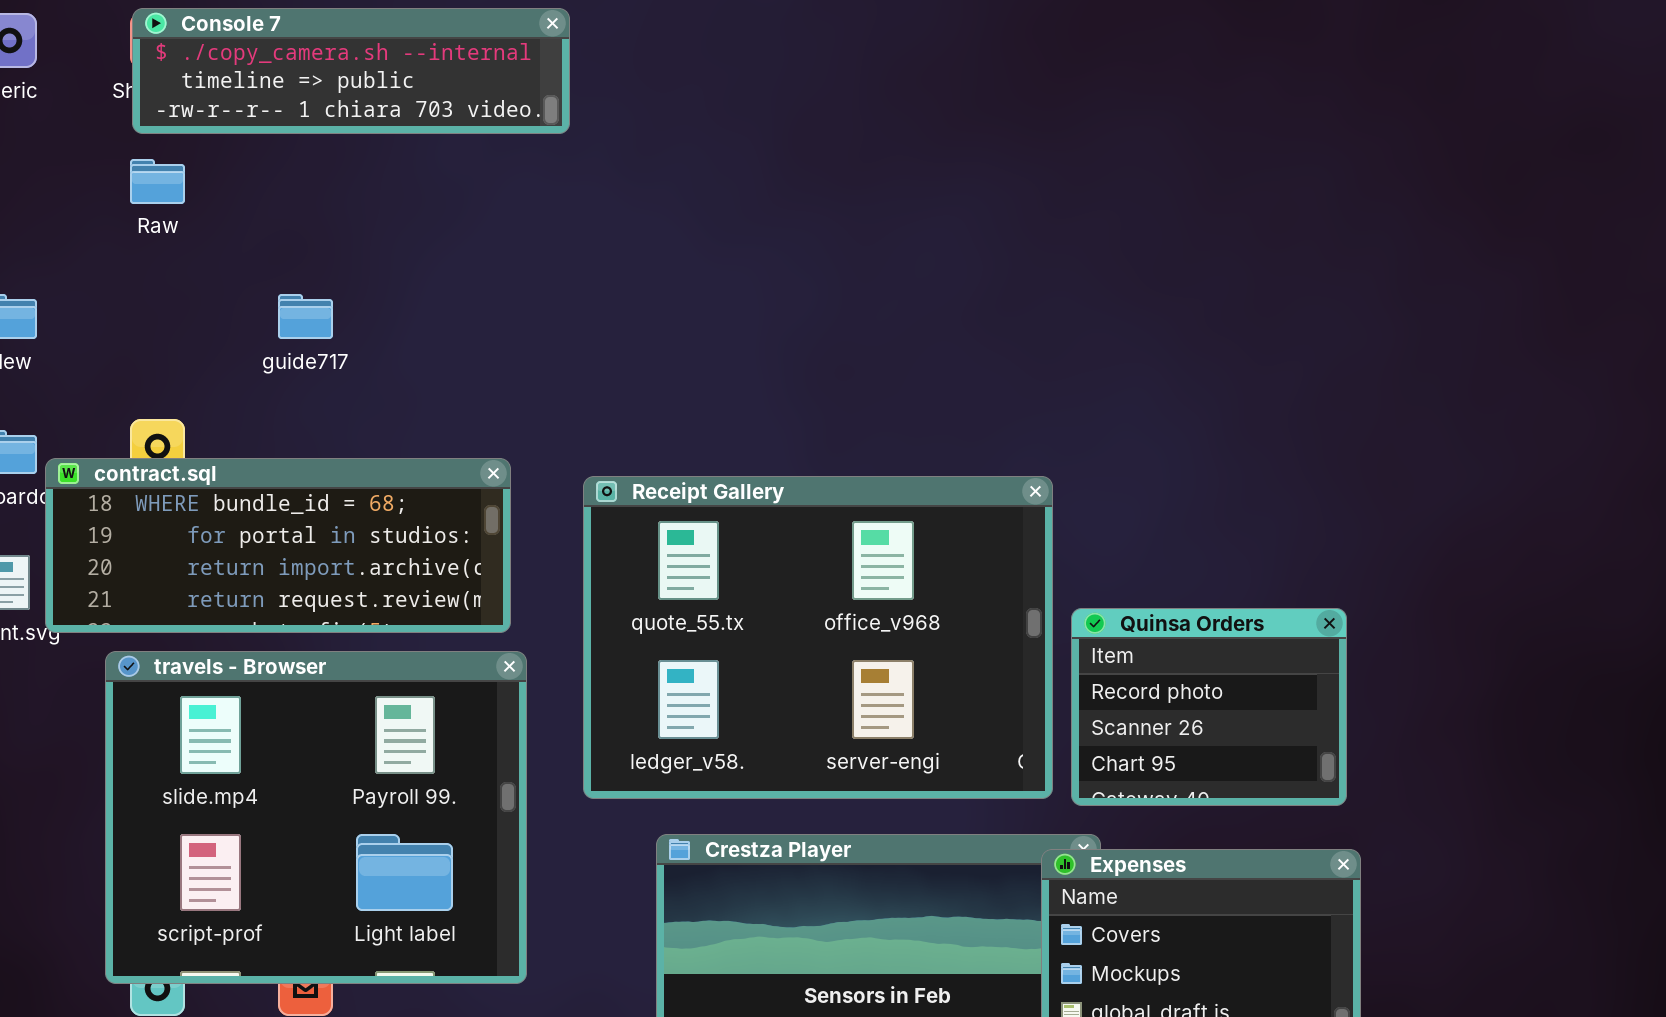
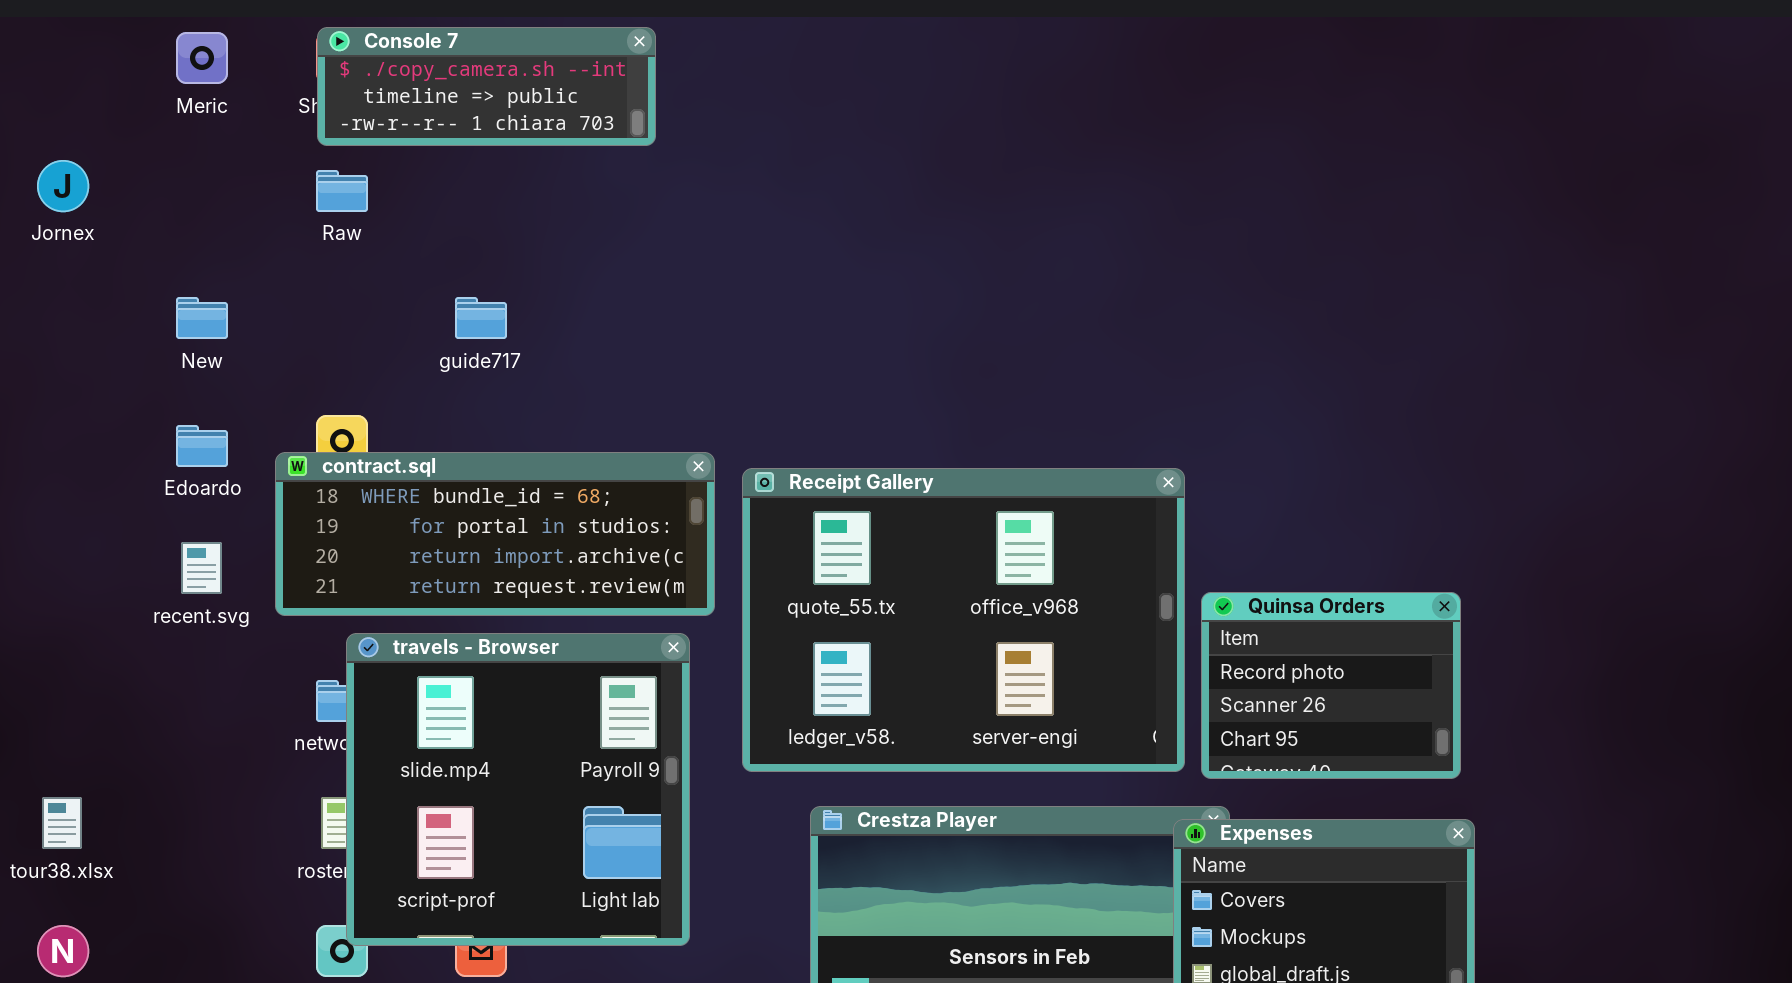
Console 7: [132,8,570,134] -> [317,27,656,146], resized
contract.sql: [45,458,511,633] -> [275,452,715,616], moved
travels - Browser: [105,651,527,984] -> [346,633,690,946], resized

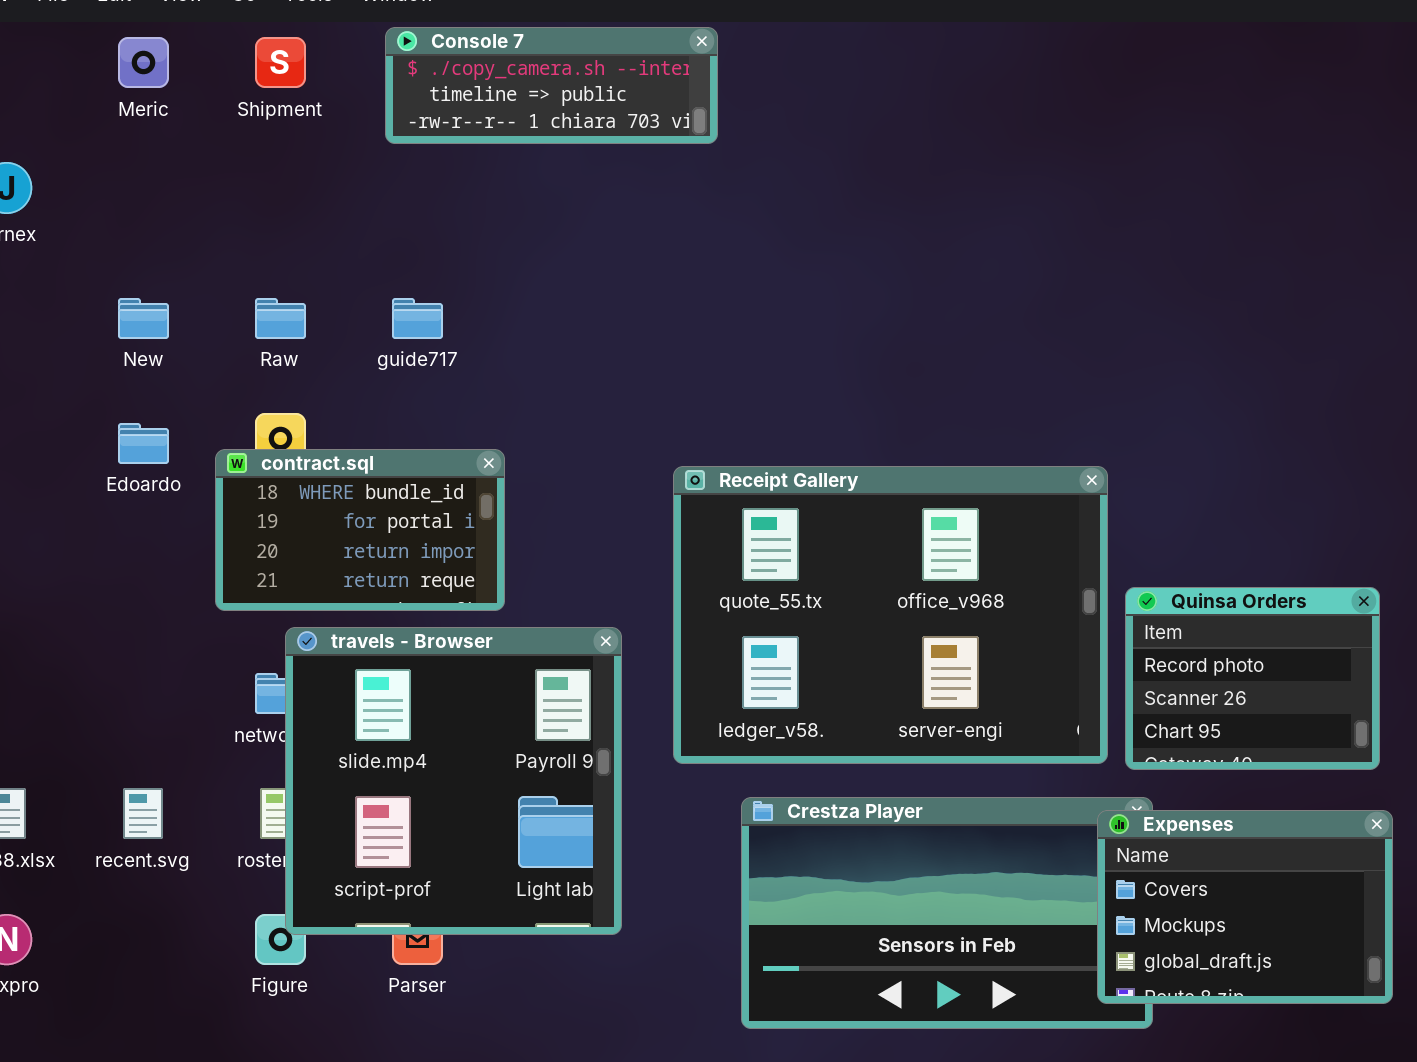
Console 7: [317,27,656,146] -> [385,27,718,144], moved
Raw: [316,170,368,212] -> [255,298,306,339], moved
contract.sql: [275,452,715,616] -> [215,449,505,611], resized
recent.svg: [181,542,222,594] -> [123,788,163,839], moved

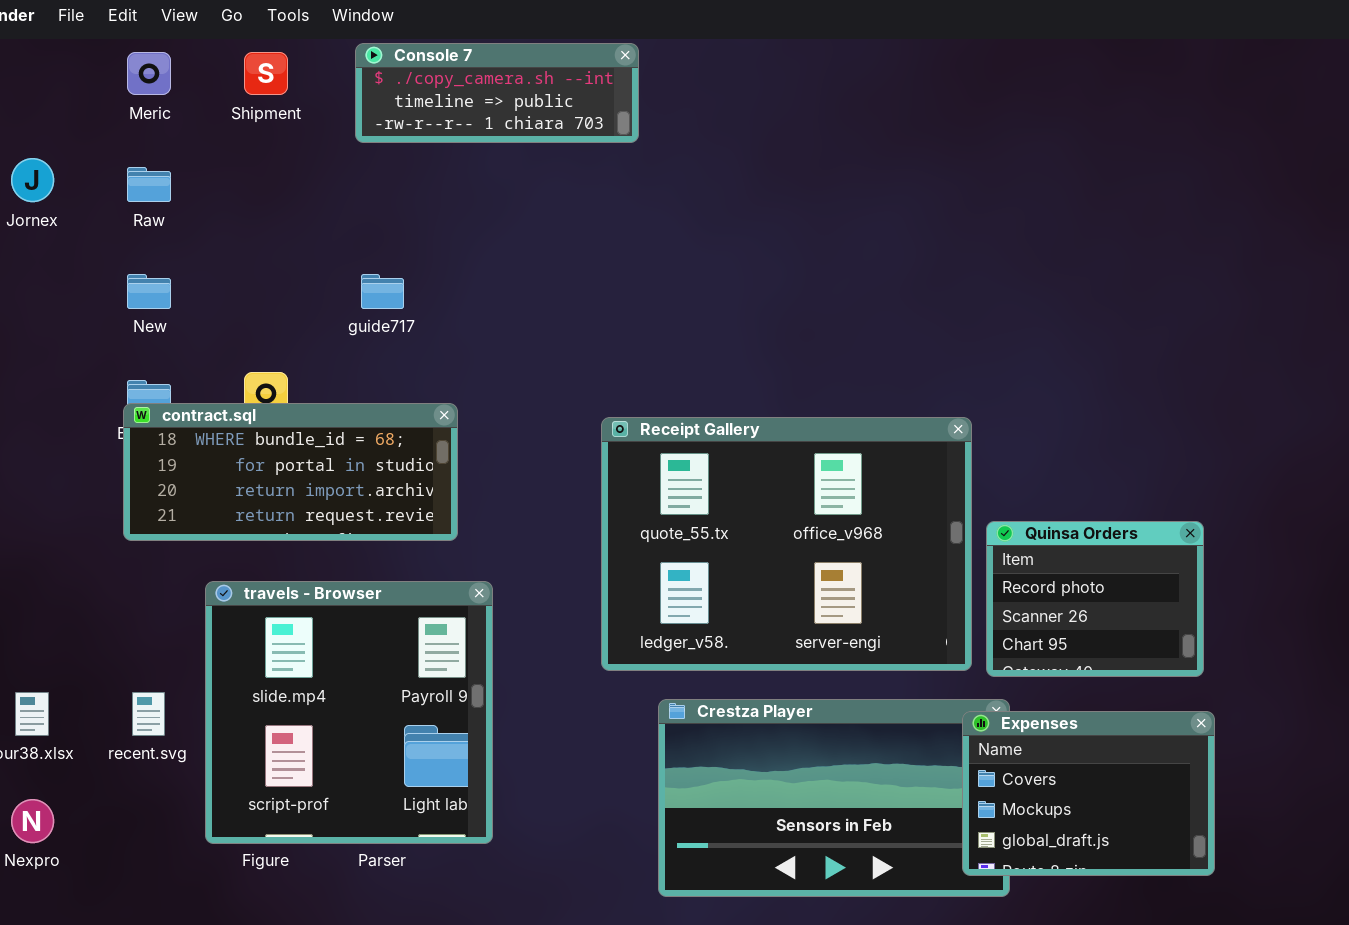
Raw: [255,298,306,339] -> [127,167,171,202], moved
contract.sql: [215,449,505,611] -> [123,403,458,541], resized
travels - Browser: [285,627,622,935] -> [205,581,493,844], moved

